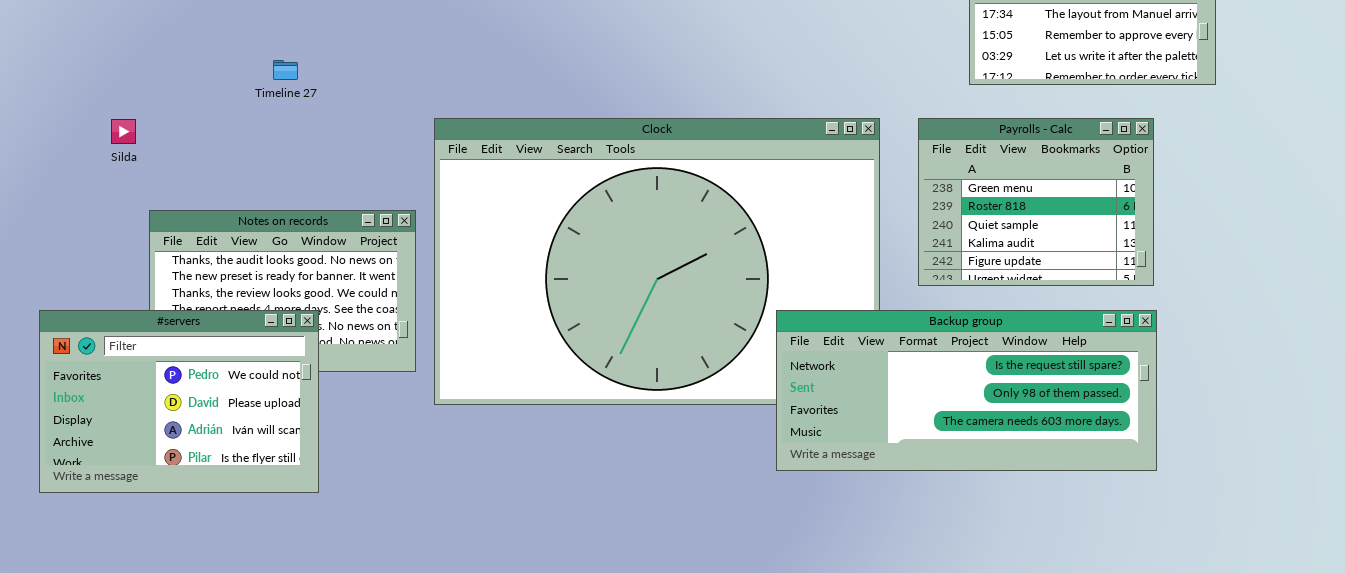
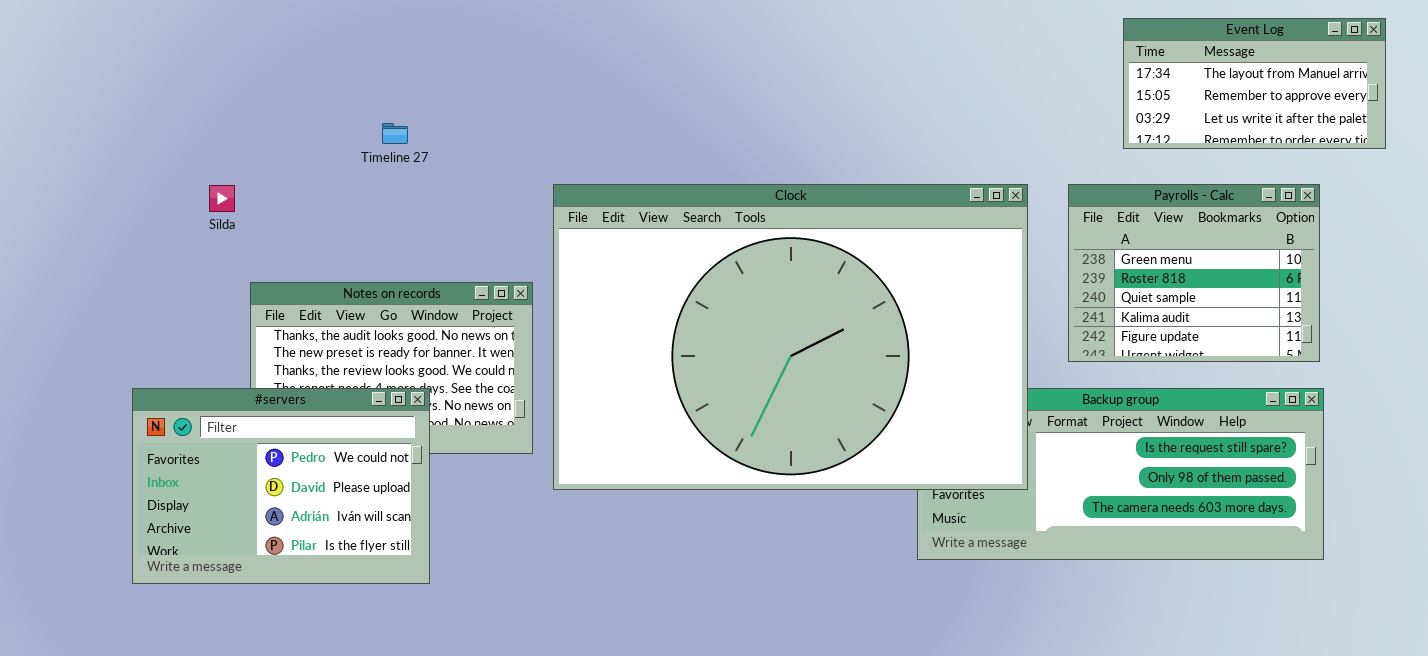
Clock: [434,118,880,405] -> [553,184,1028,490], raised

